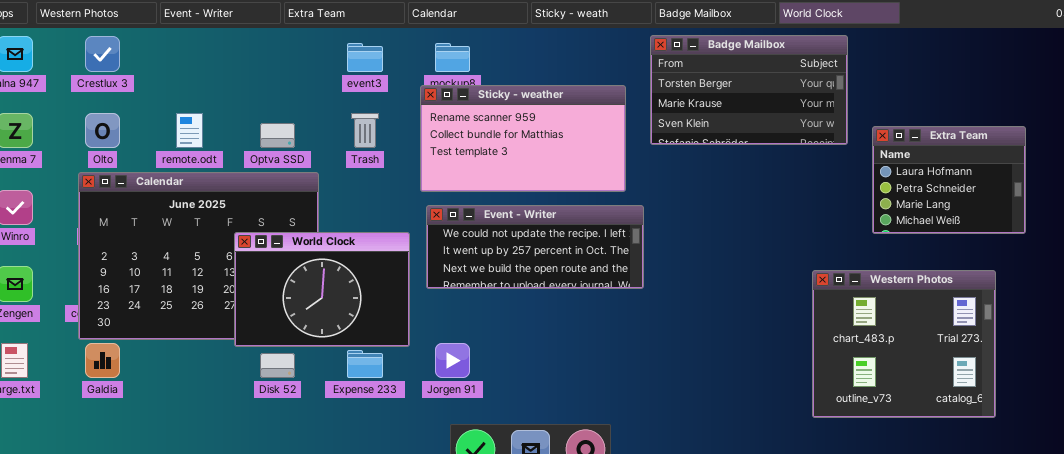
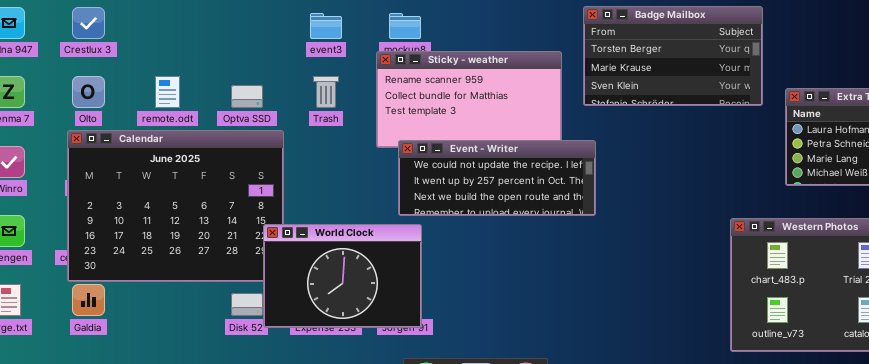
Event - Writer: [426,205,644,289] -> [398,140,596,216], moved
World Clock: [234,232,410,347] -> [263,224,422,328], moved

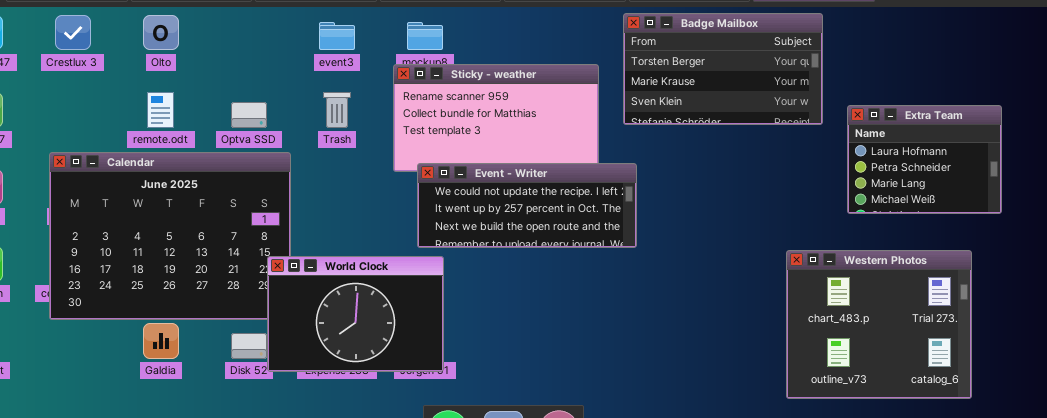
Olto: [72,76,105,108] -> [143,15,179,50], moved
Galdia: [72,284,105,316] -> [143,323,179,359], moved

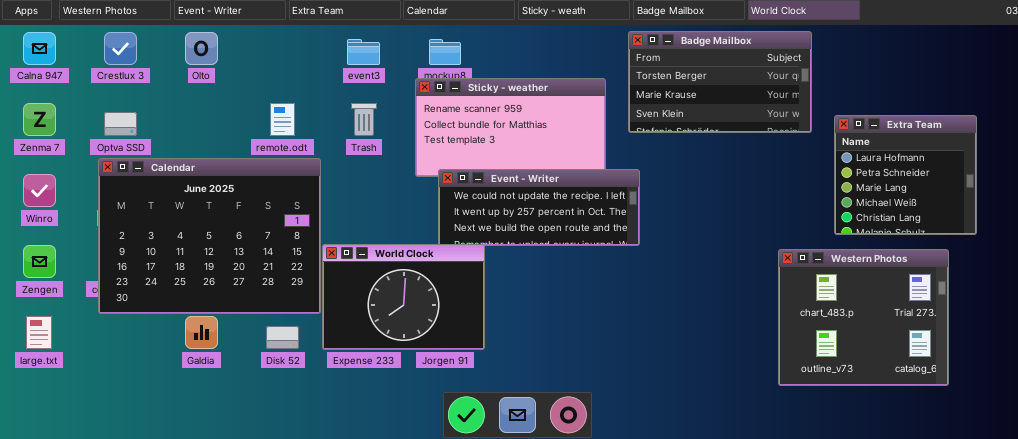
remote.odt: [147,92,174,128] -> [270,103,295,136], moved
Optva SSD: [231,102,267,128] -> [104,112,137,136], moved
Extra Team: [847,105,1002,214] -> [834,115,977,235], resized
World Clock: [267,256,444,372] -> [322,244,485,350], moved

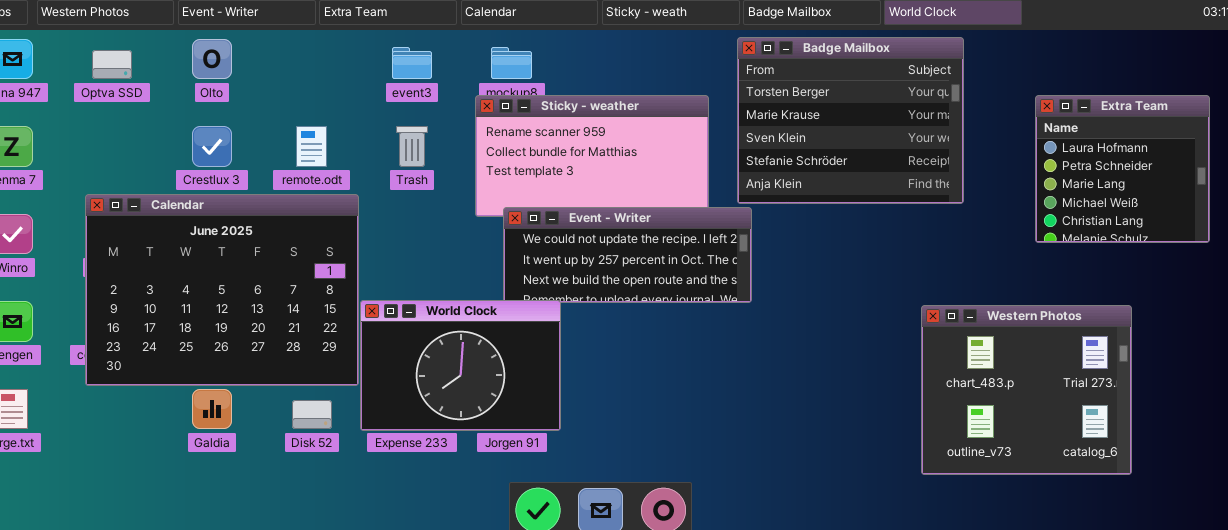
Badge Mailbox: [628,31,812,133] -> [737,37,964,204], resized
Crestlux 3: [104,32,137,65] -> [192,126,232,167], moved
Optva SSD: [104,112,137,136] -> [92,50,132,79], moved
Extra Team: [834,115,977,235] -> [1035,95,1210,243], moved

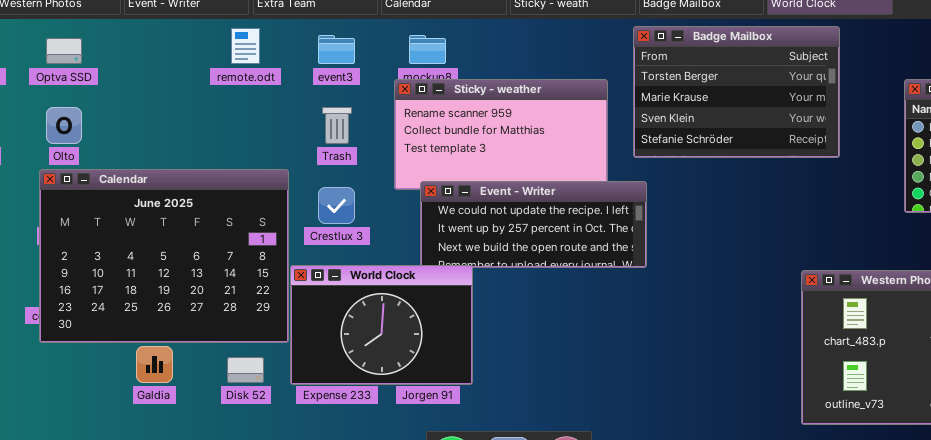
Badge Mailbox: [737,37,964,204] -> [633,26,840,158], resized
Olto: [192,39,232,79] -> [46,107,82,144], moved
Crestlux 3: [192,126,232,167] -> [318,187,355,224], moved
remote.odt: [296,126,327,167] -> [231,28,260,64], moved

